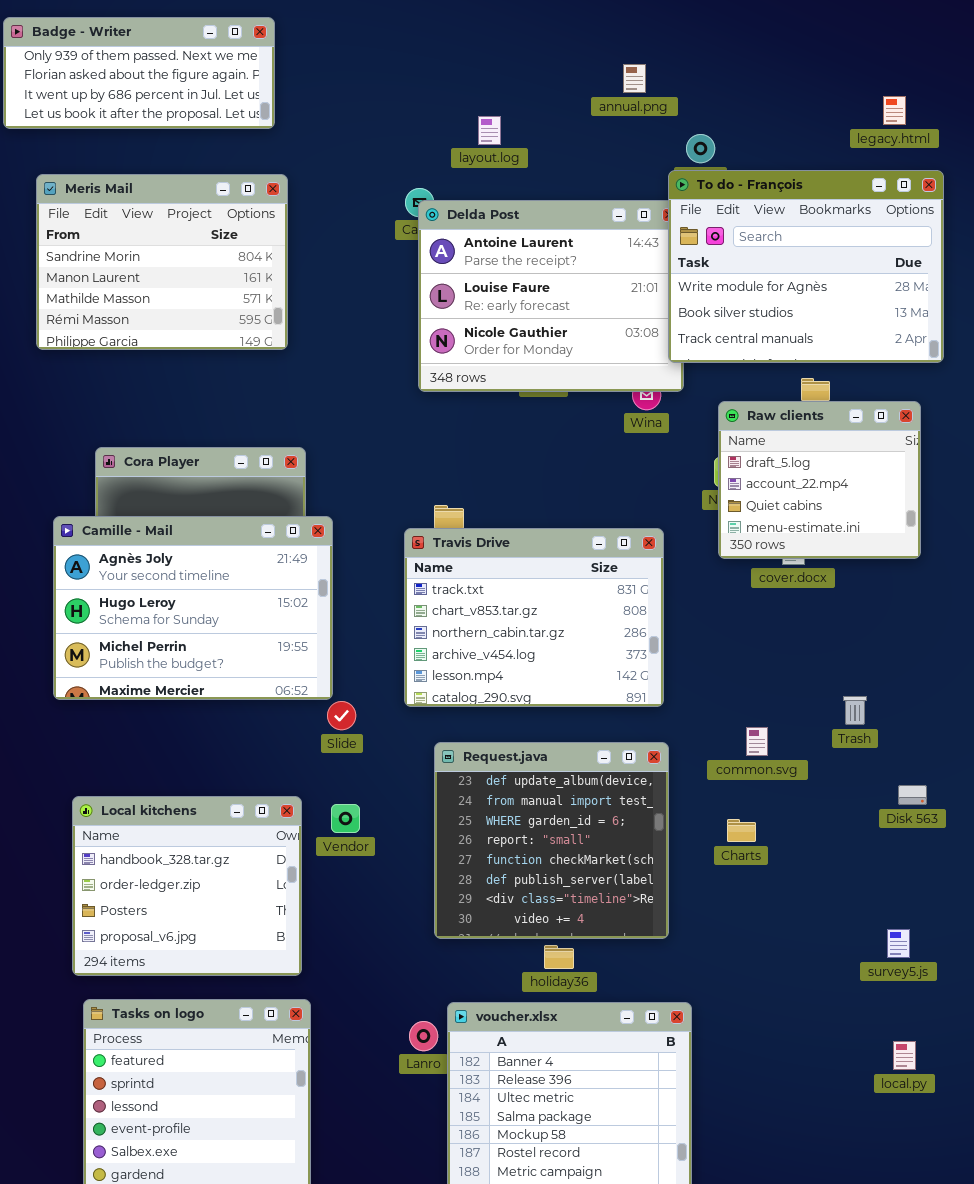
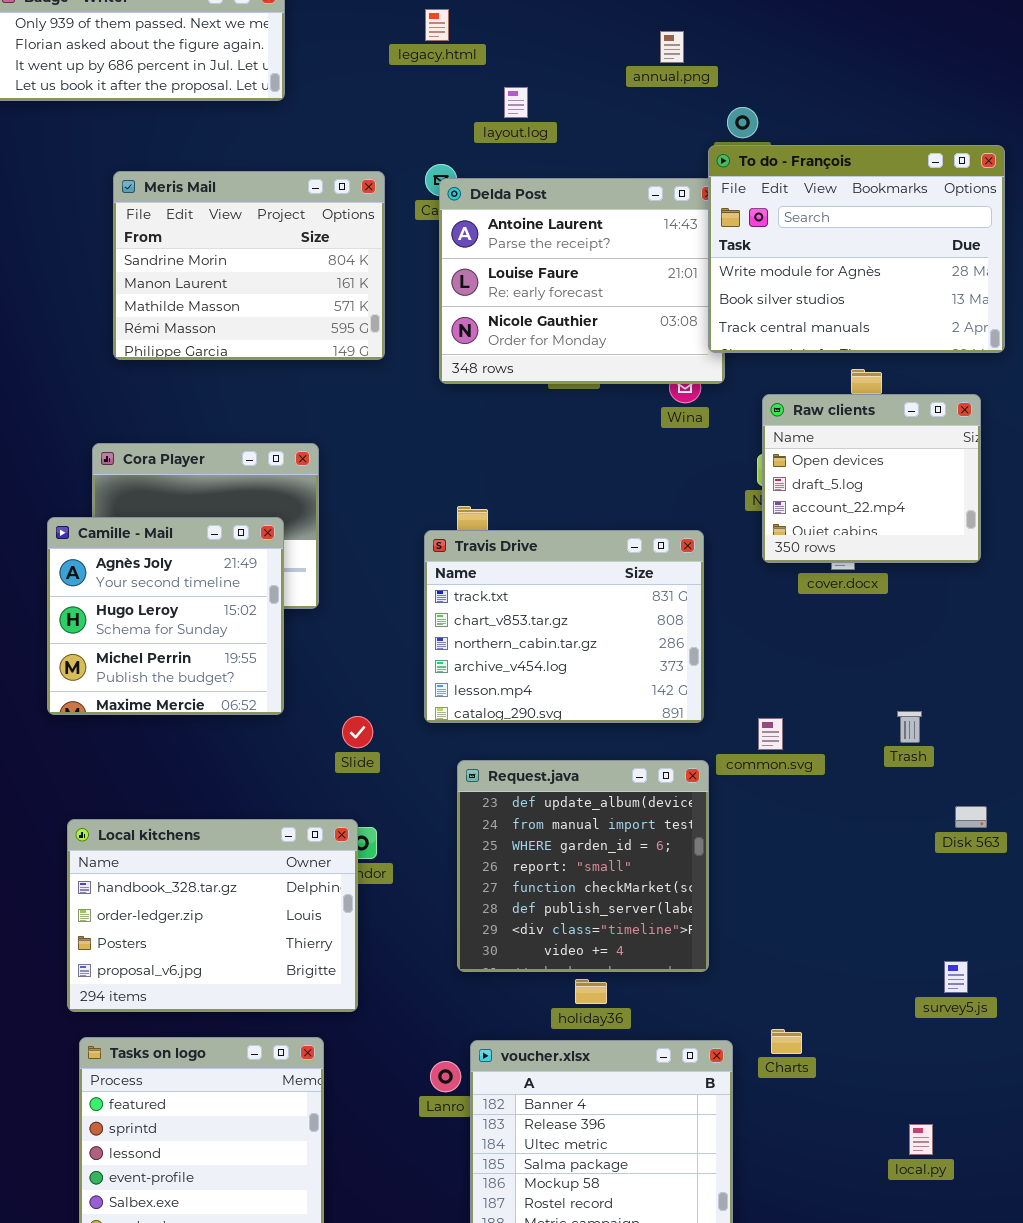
legacy.html: [883,96,906,125] -> [425,9,449,41], moved
Meris Mail: [36,174,288,350] -> [113,171,385,360], moved
Raw clients: [718,401,921,559] -> [762,394,981,563], scrolled up 1 row
Camille - Mail: [53,516,333,700] -> [47,517,284,715], resized
common.svg: [746,727,768,756] -> [758,718,783,750], moved
Local kitchens: [72,796,302,976] -> [67,819,358,1012], resized
Charts: [727,819,756,842] -> [771,1029,802,1054], moved
local.py: [893,1041,916,1070] -> [909,1124,933,1155], moved

